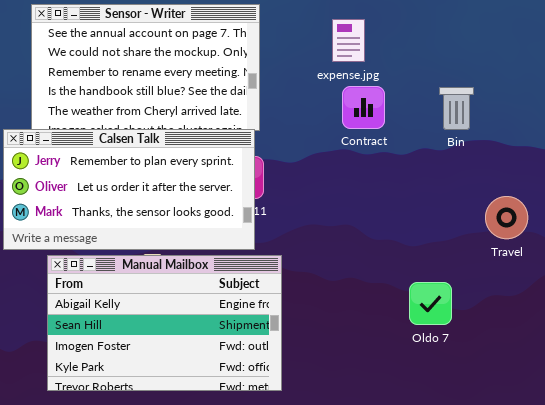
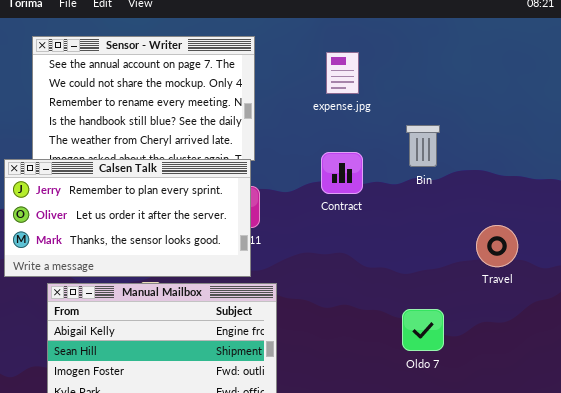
Contract: [342,86,385,129] -> [321,152,363,194], moved
Bin: [439,87,474,130] -> [406,125,440,167], moved

